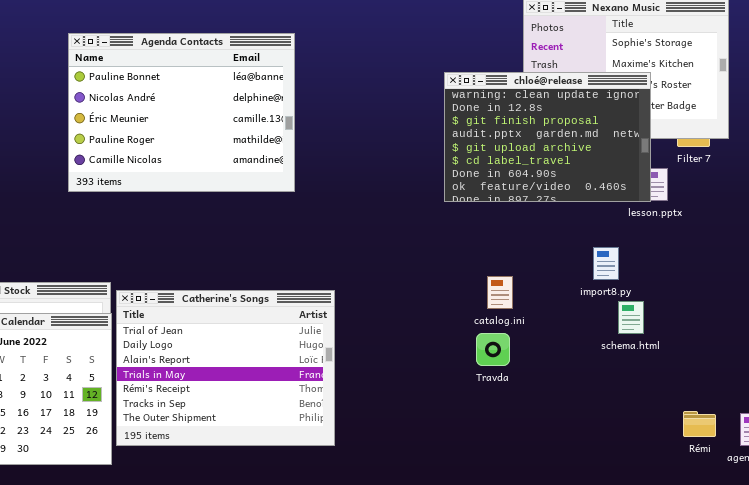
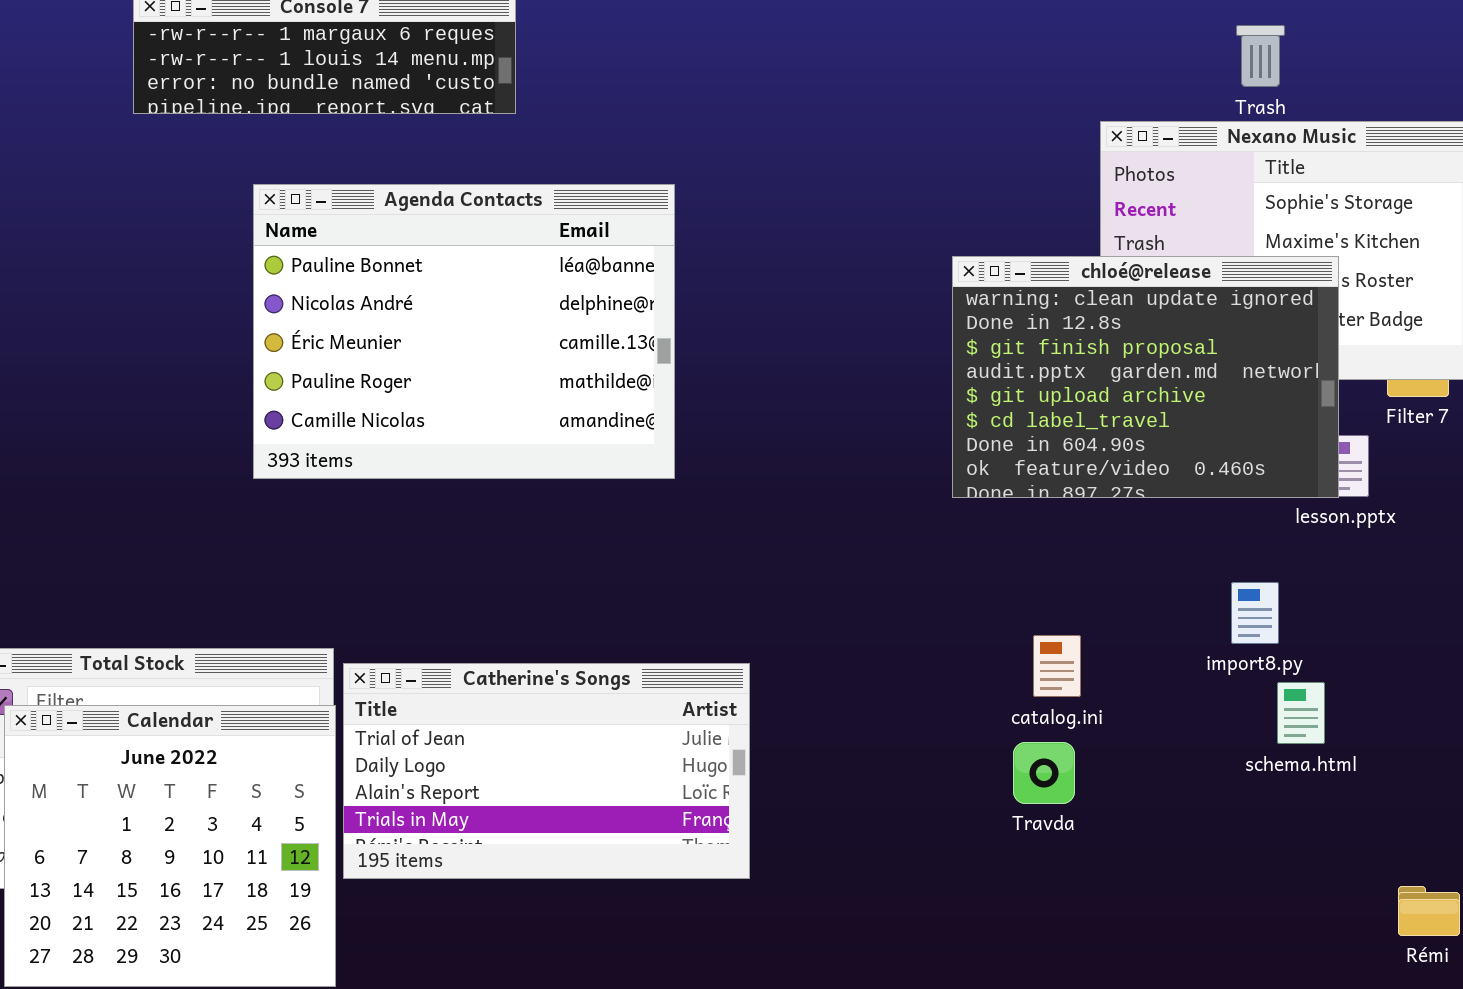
Catherine's Songs: [116,290,335,446] -> [343,663,750,879], resized

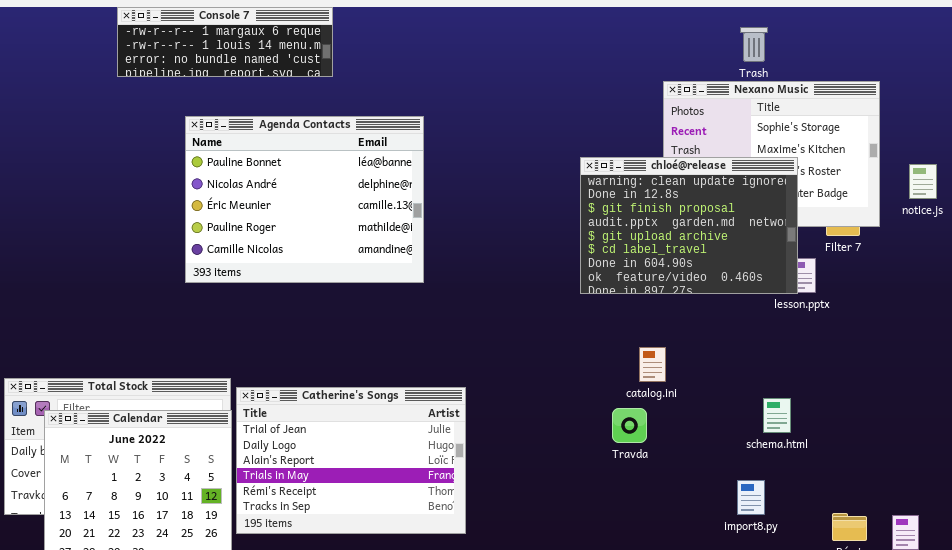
import8.py: [1231,582,1279,644] -> [737,480,765,515], moved
catalog.ini: [1033,635,1081,697] -> [639,347,666,382], moved
Catherine's Songs: [343,663,750,879] -> [236,387,466,534], resized
Travda: [1013,742,1075,804] -> [612,408,647,443], moved

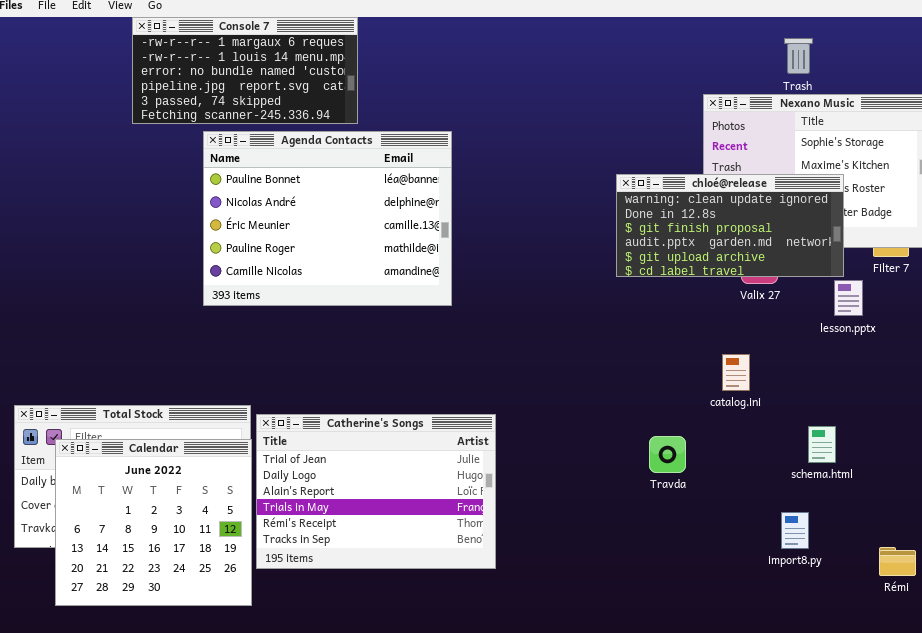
Console 7: [117,7,333,77] -> [132,17,358,124], resized
chloé@release: [580,157,798,294] -> [616,174,844,277], resized
catalog.ini: [639,347,666,382] -> [722,354,750,391], moved

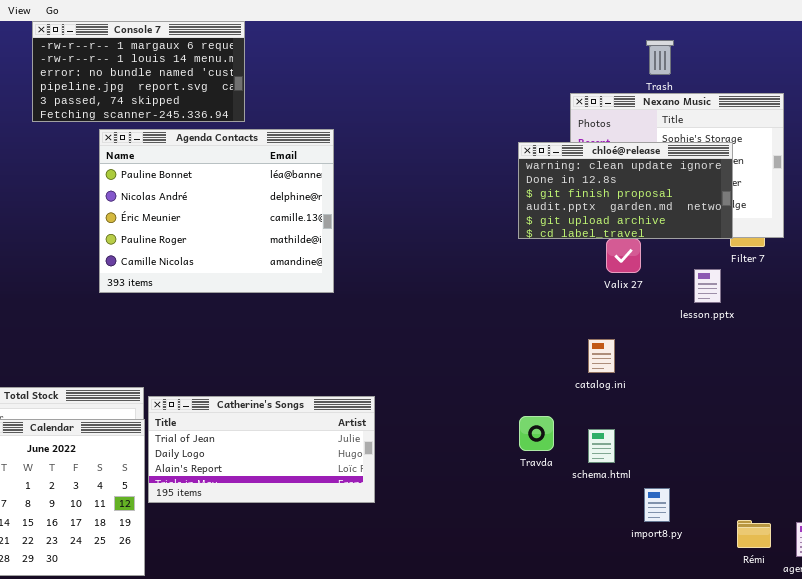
chloé@release: [616,174,844,277] -> [518,142,733,239], moved
Catherine's Songs: [256,414,496,569] -> [148,396,375,503], resized
schema.html: [808,426,836,463] -> [588,429,615,463], moved

